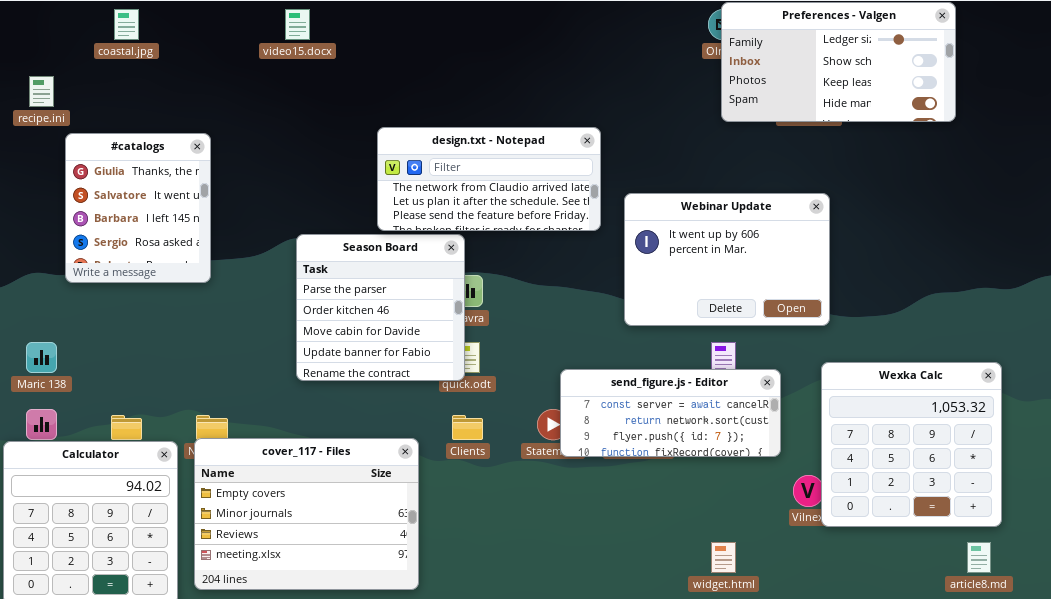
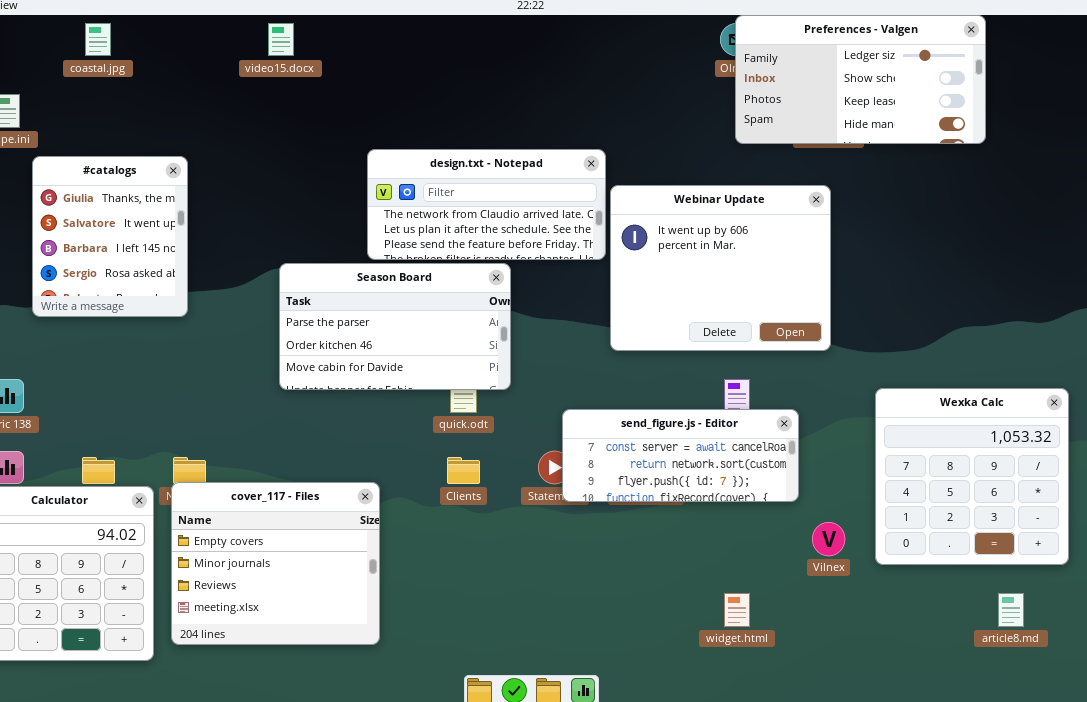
Webinar Update: [624,193,830,326] -> [610,185,831,351], moved, resized
Season Board: [296,234,465,381] -> [279,263,511,390], resized
Wexka Calc: [821,362,1002,527] -> [875,388,1069,565], moved
cover_117 - Files: [194,438,419,590] -> [171,482,380,645], resized

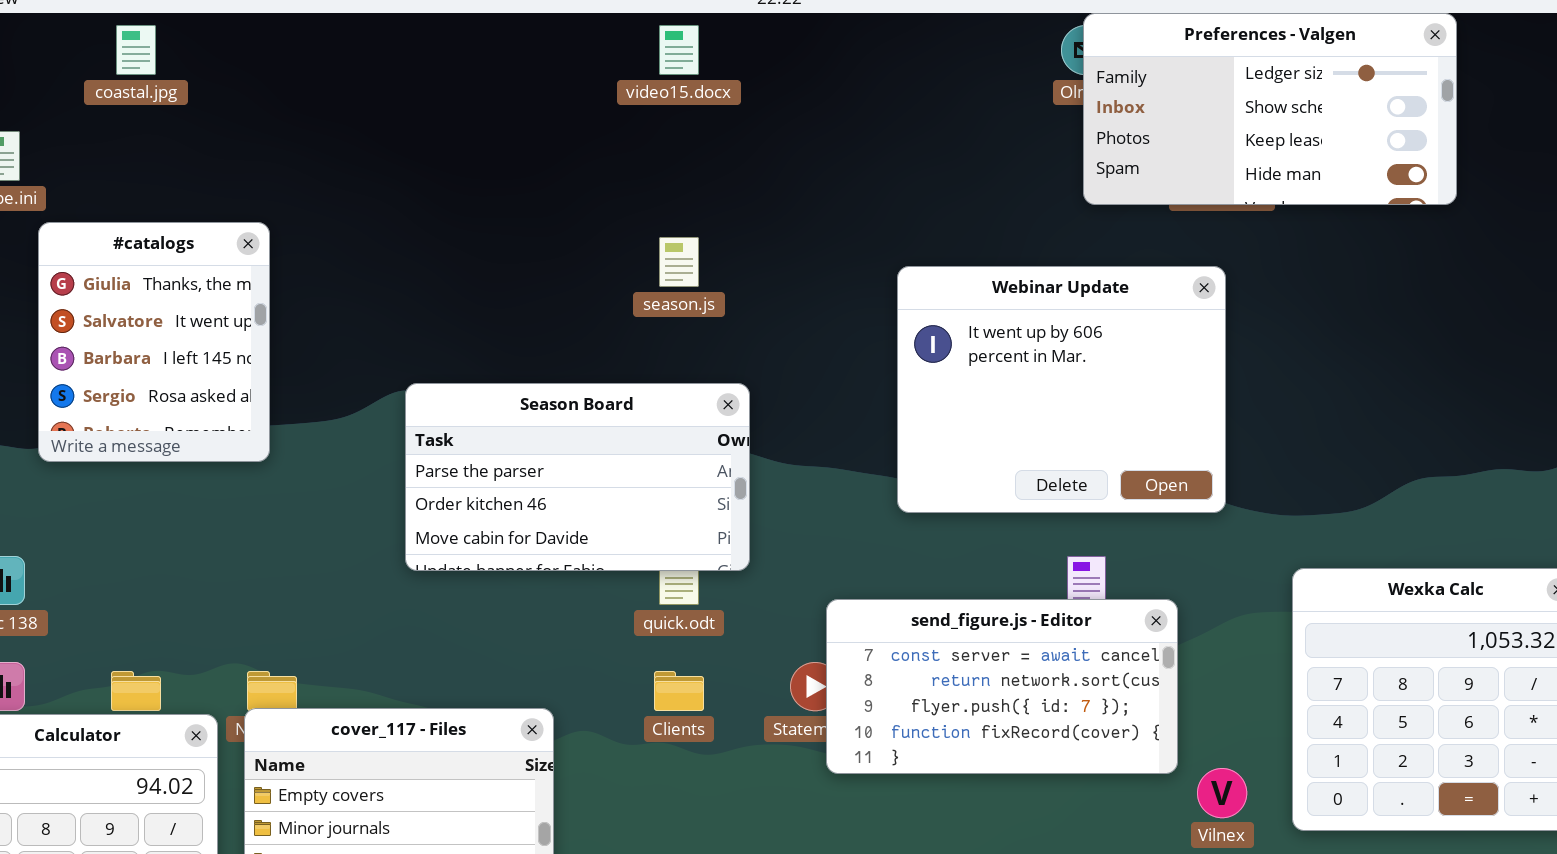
video15.docx: [268,23,294,56] -> [659,25,699,75], moved
design.txt - Notepad: [367,149,606,260] -> none, closed
send_figure.js - Editor: [562,409,799,502] -> [826,599,1178,774], resized

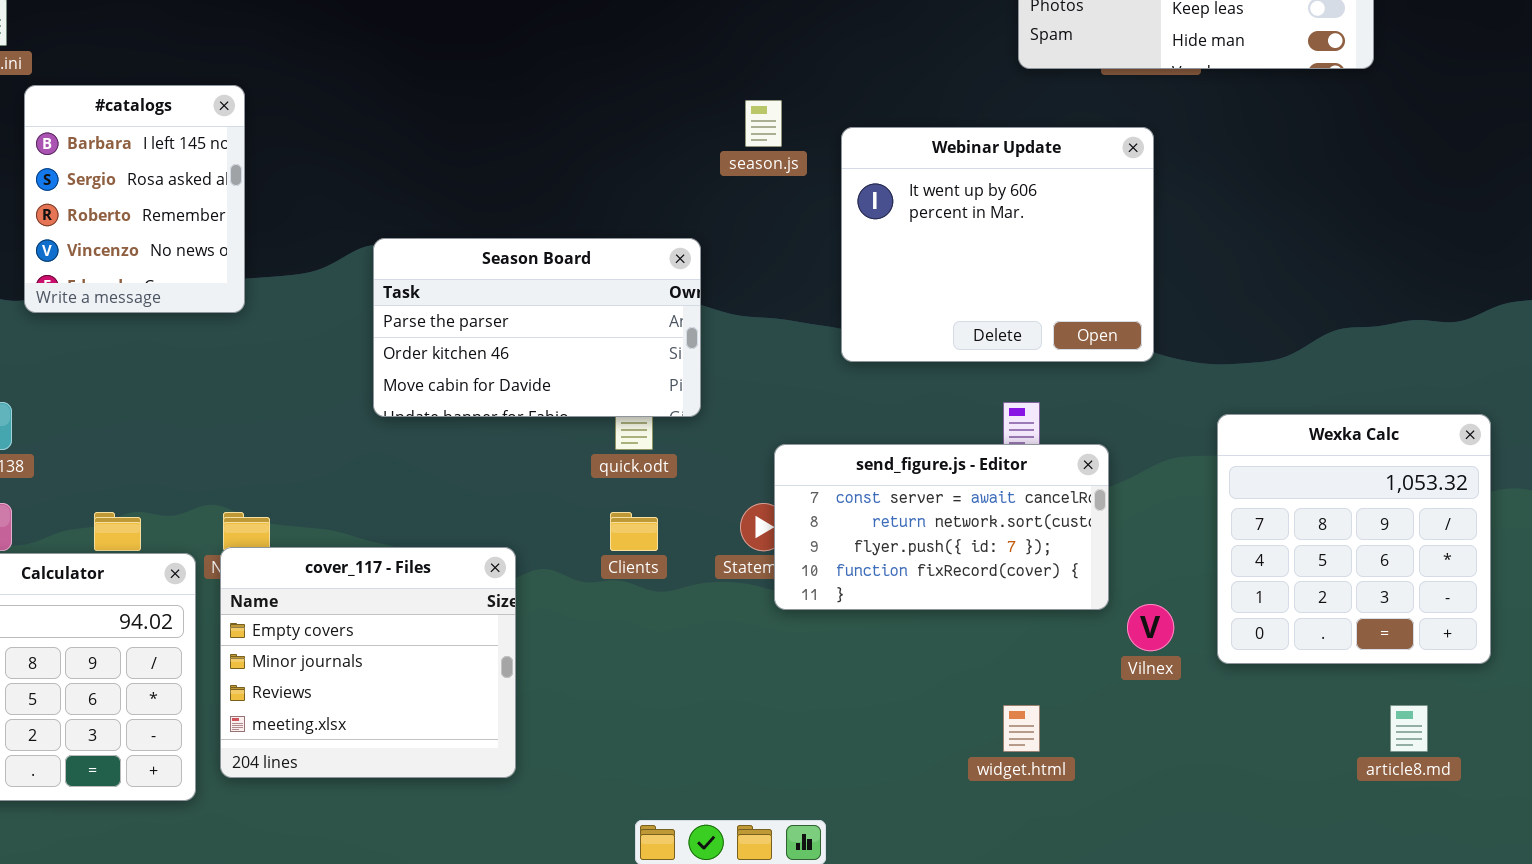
#catalogs: [38,222,270,462] -> [24,85,245,313], scrolled down 2 rows
season.js: [659,237,699,287] -> [745,100,782,147], moved

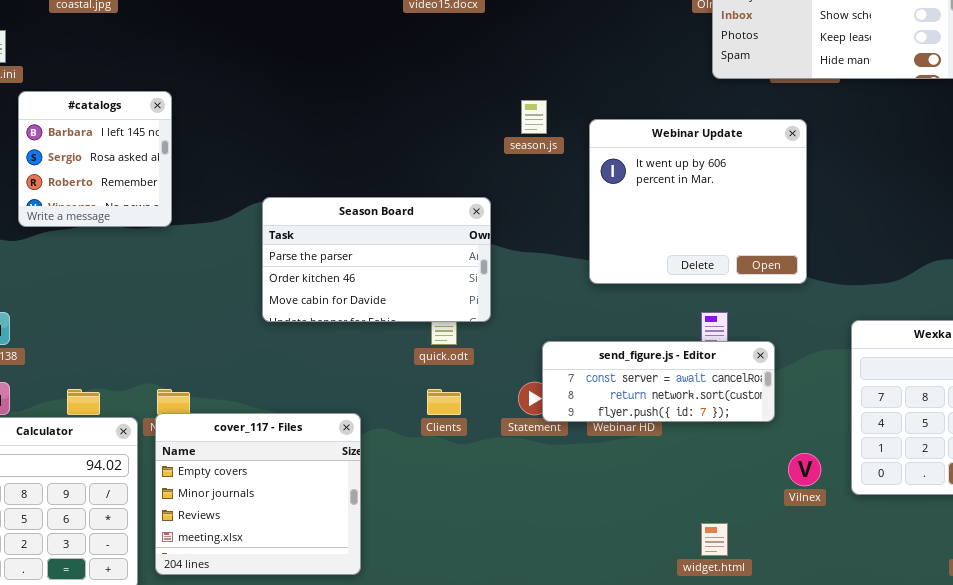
#catalogs: [24,85,245,313] -> [18,91,172,227], resized
send_figure.js - Editor: [774,444,1109,610] -> [542,341,775,422], resized

